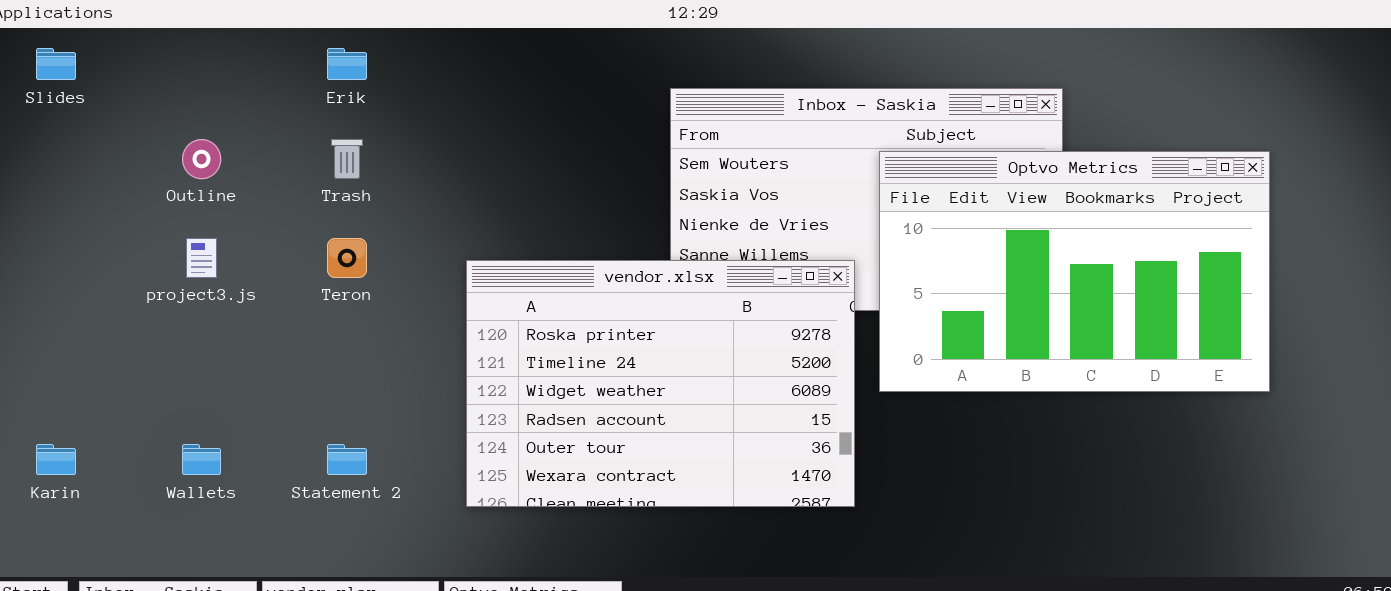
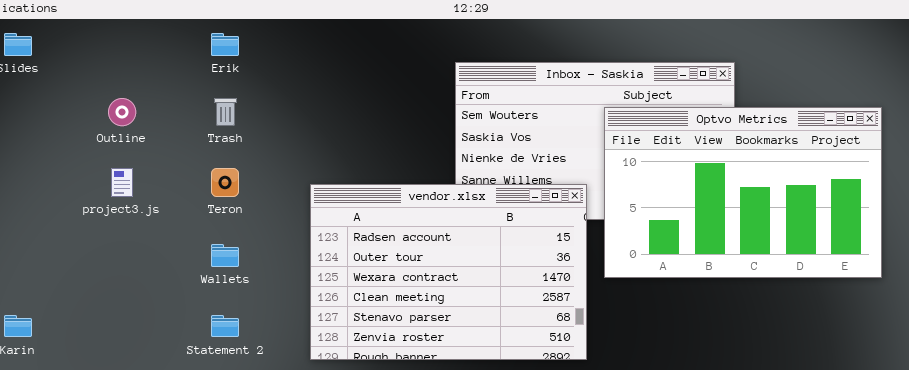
vendor.xlsx: [466,260,855,507] -> [310,184,587,360], scrolled down 3 rows
Wallets: [182,444,221,475] -> [211,244,239,267], moved

